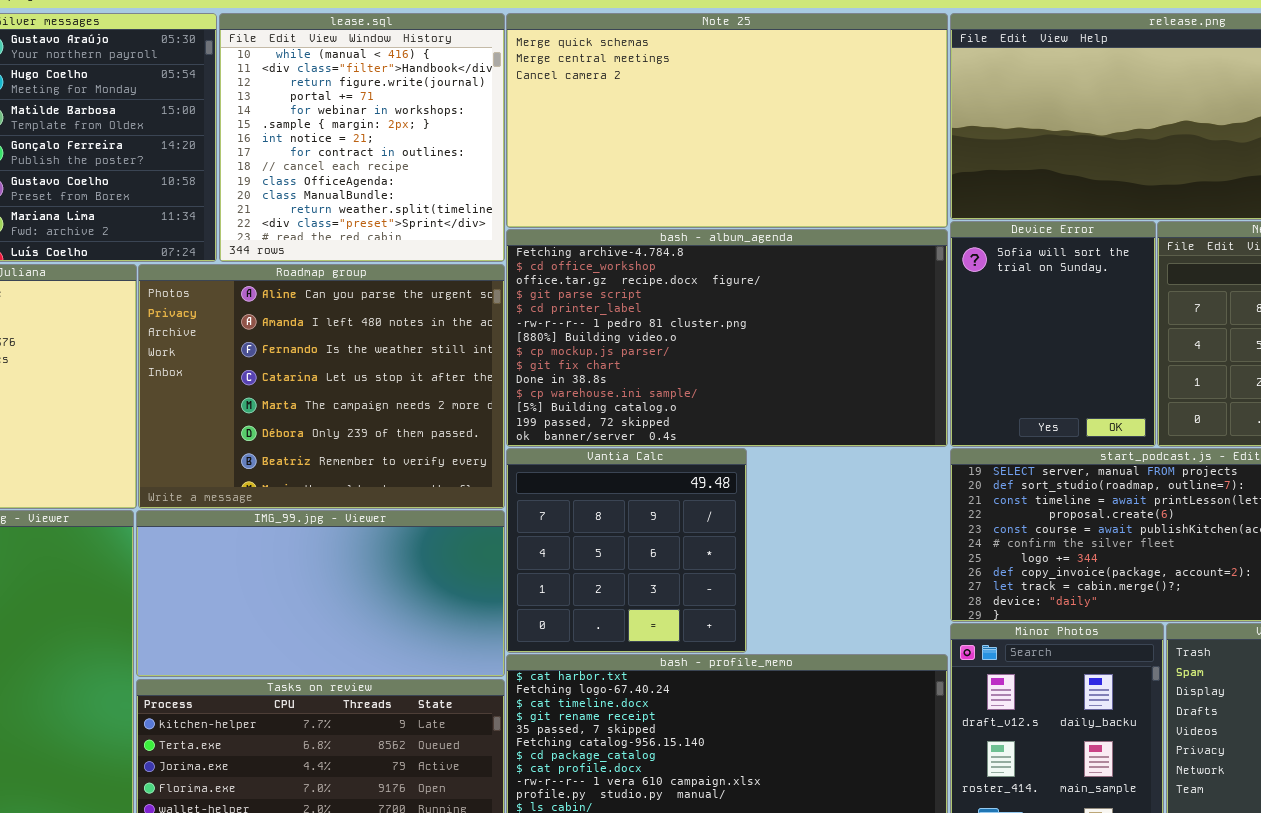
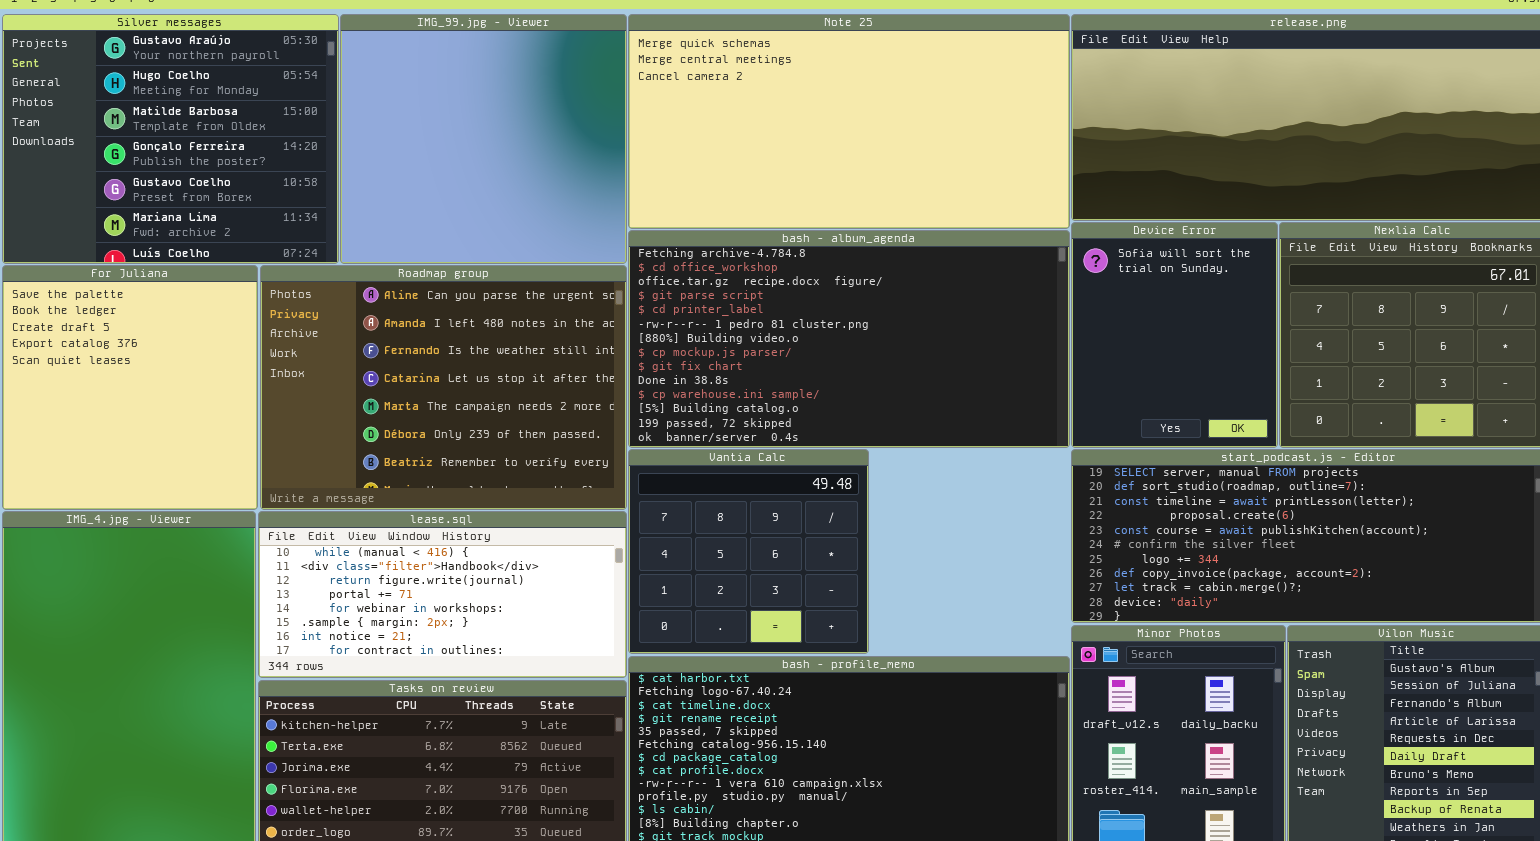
lease.sql: [219,13,505,262] -> [258,511,627,678], moved, resized
IMG_99.jpg - Viewer: [136,510,505,677] -> [340,14,627,264], moved, resized

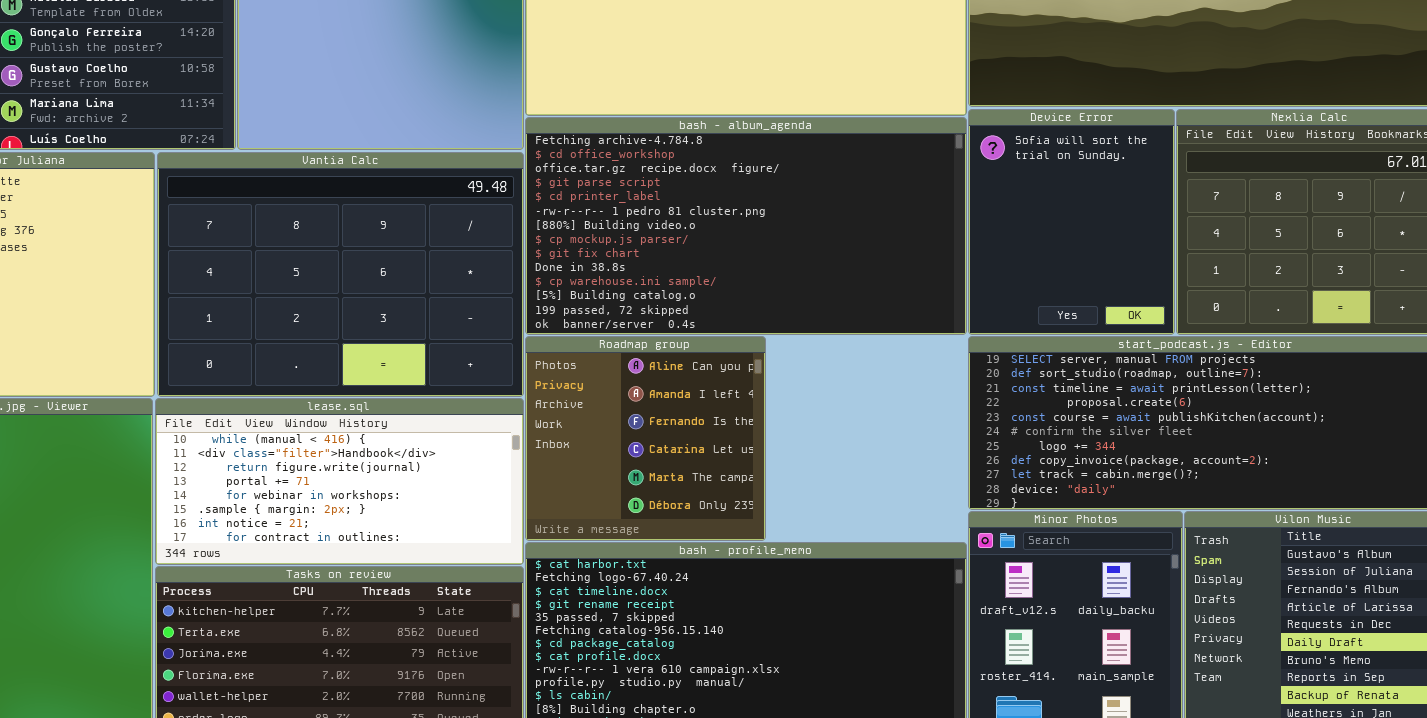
Roadmap group: [260,265,627,510] -> [525,336,766,541], moved, resized
Vantia Calc: [628,449,869,654] -> [157,152,524,397], moved, resized

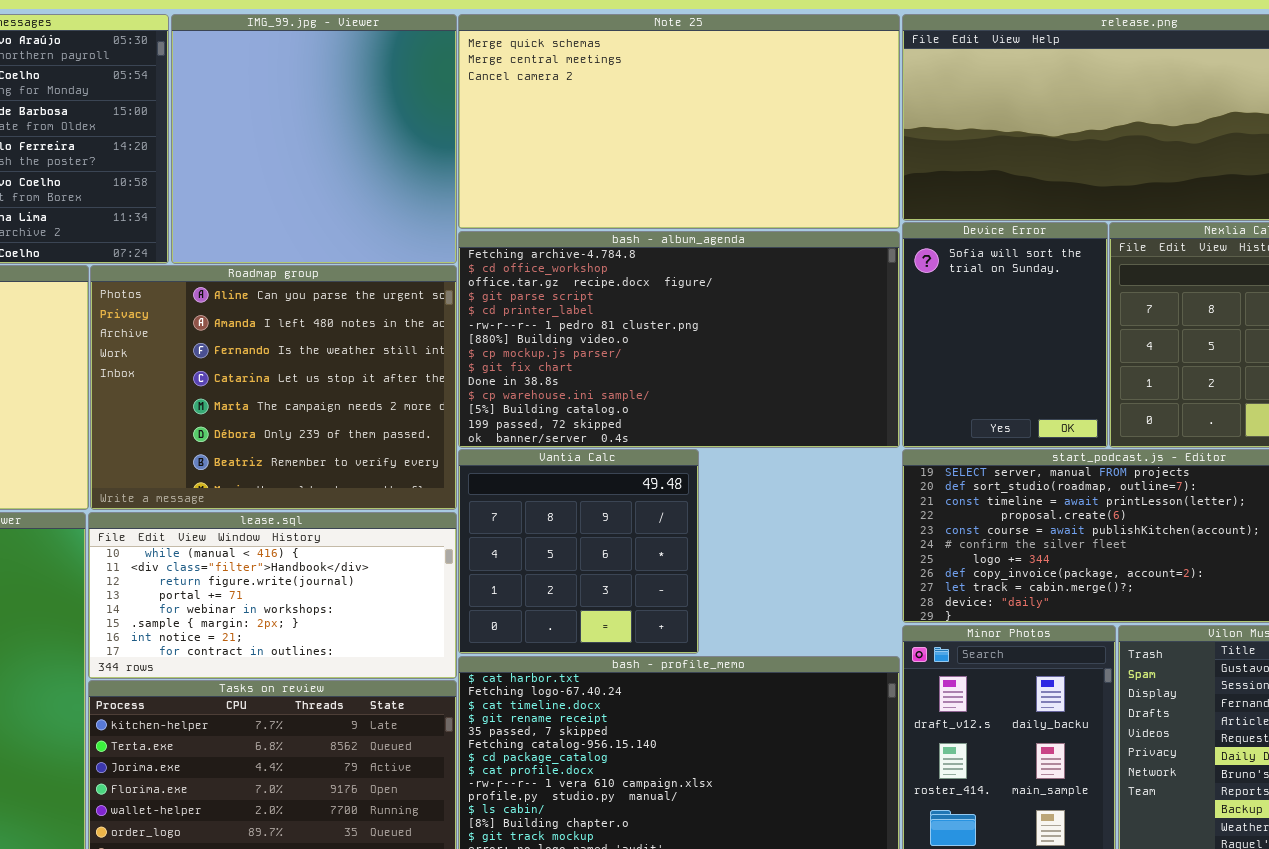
Vantia Calc: [157,152,524,397] -> [458,449,699,654], moved, resized
Roadmap group: [525,336,766,541] -> [90,265,457,510], moved, resized

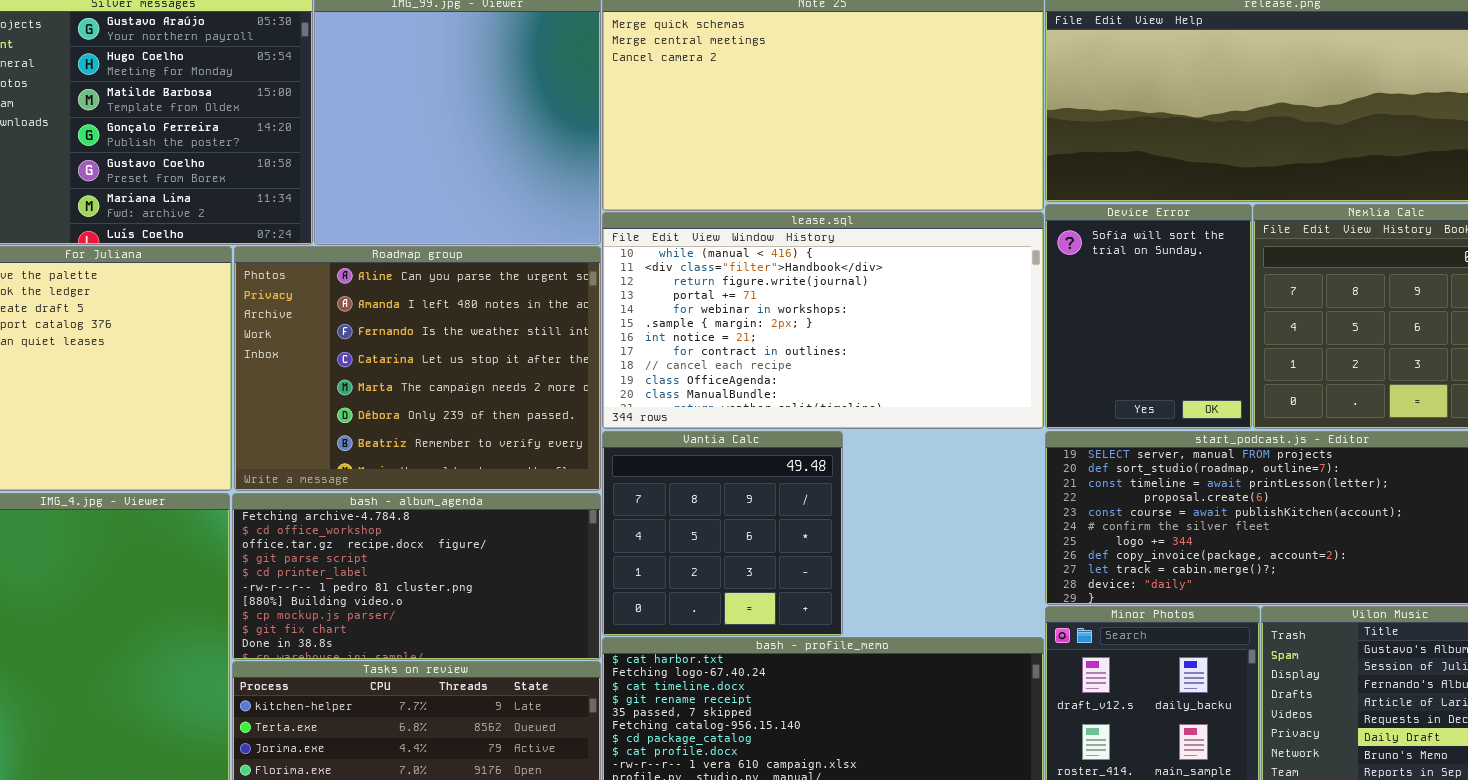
bash - album_agenda: [458,231,900,448] -> [232,493,601,660], moved, resized
lease.sql: [88,512,457,679] -> [602,212,1044,429], moved, resized

